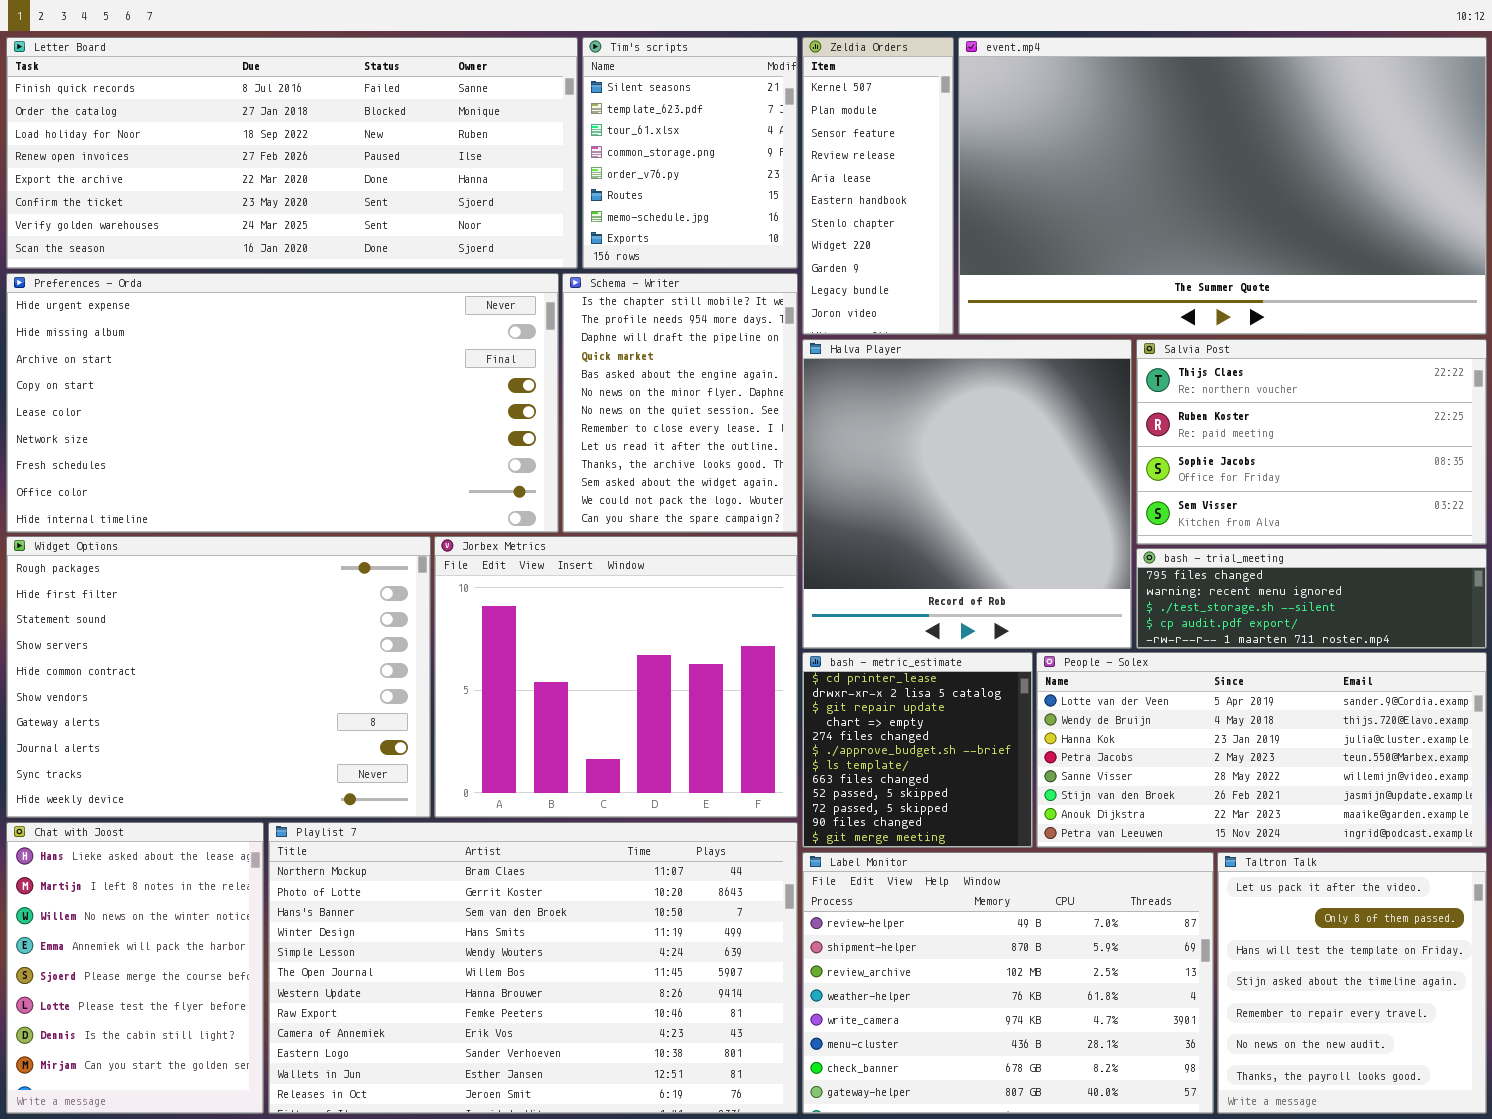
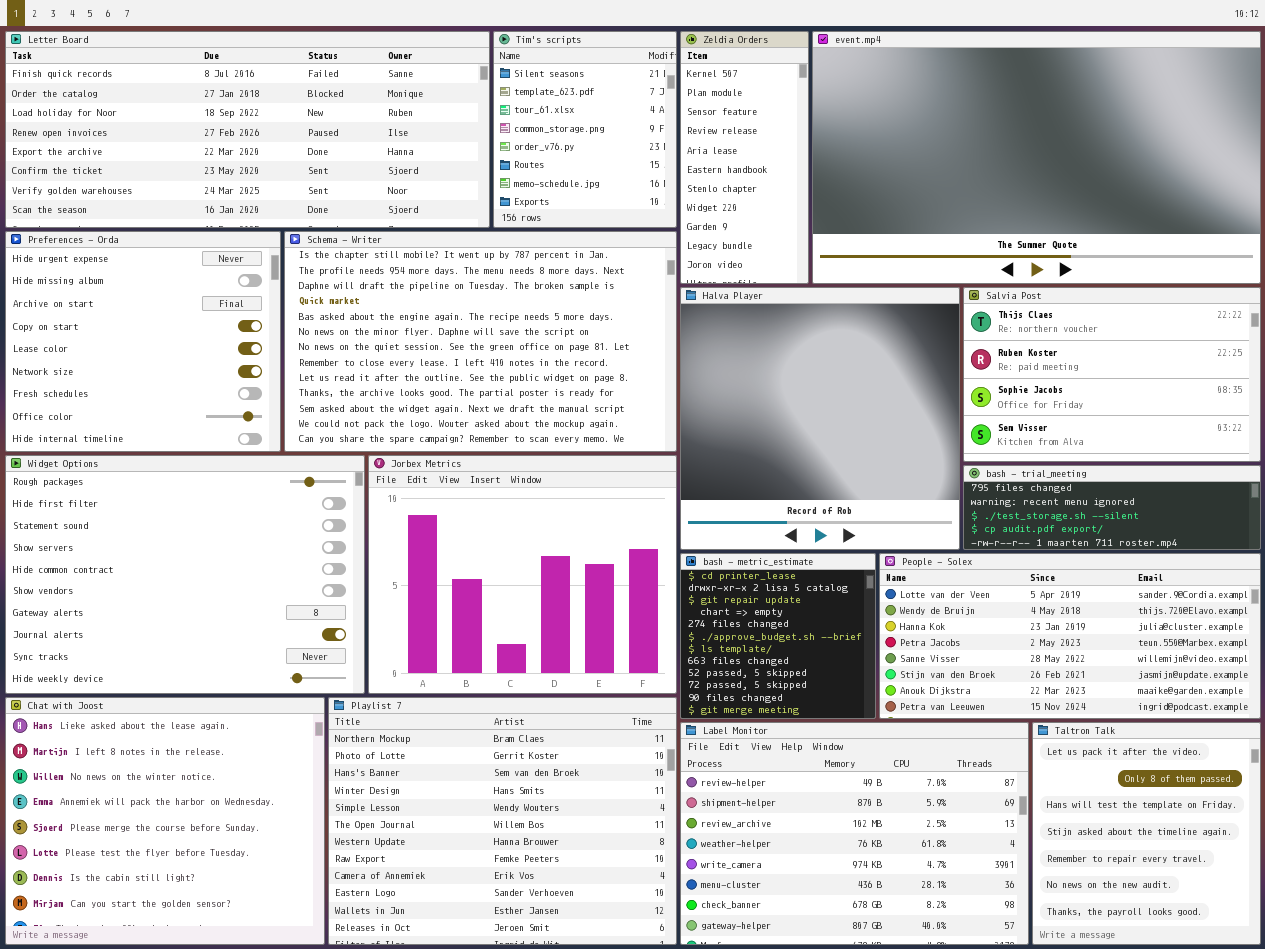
Preferences - Orda: [6,273,559,533] -> [5,231,281,452], resized
Schema - Writer: [562,273,798,533] -> [284,231,677,452], resized
Chat with Joost: [6,822,264,1114] -> [5,697,325,945], resized
Playlist 7: [268,822,798,1114] -> [328,697,677,945], resized

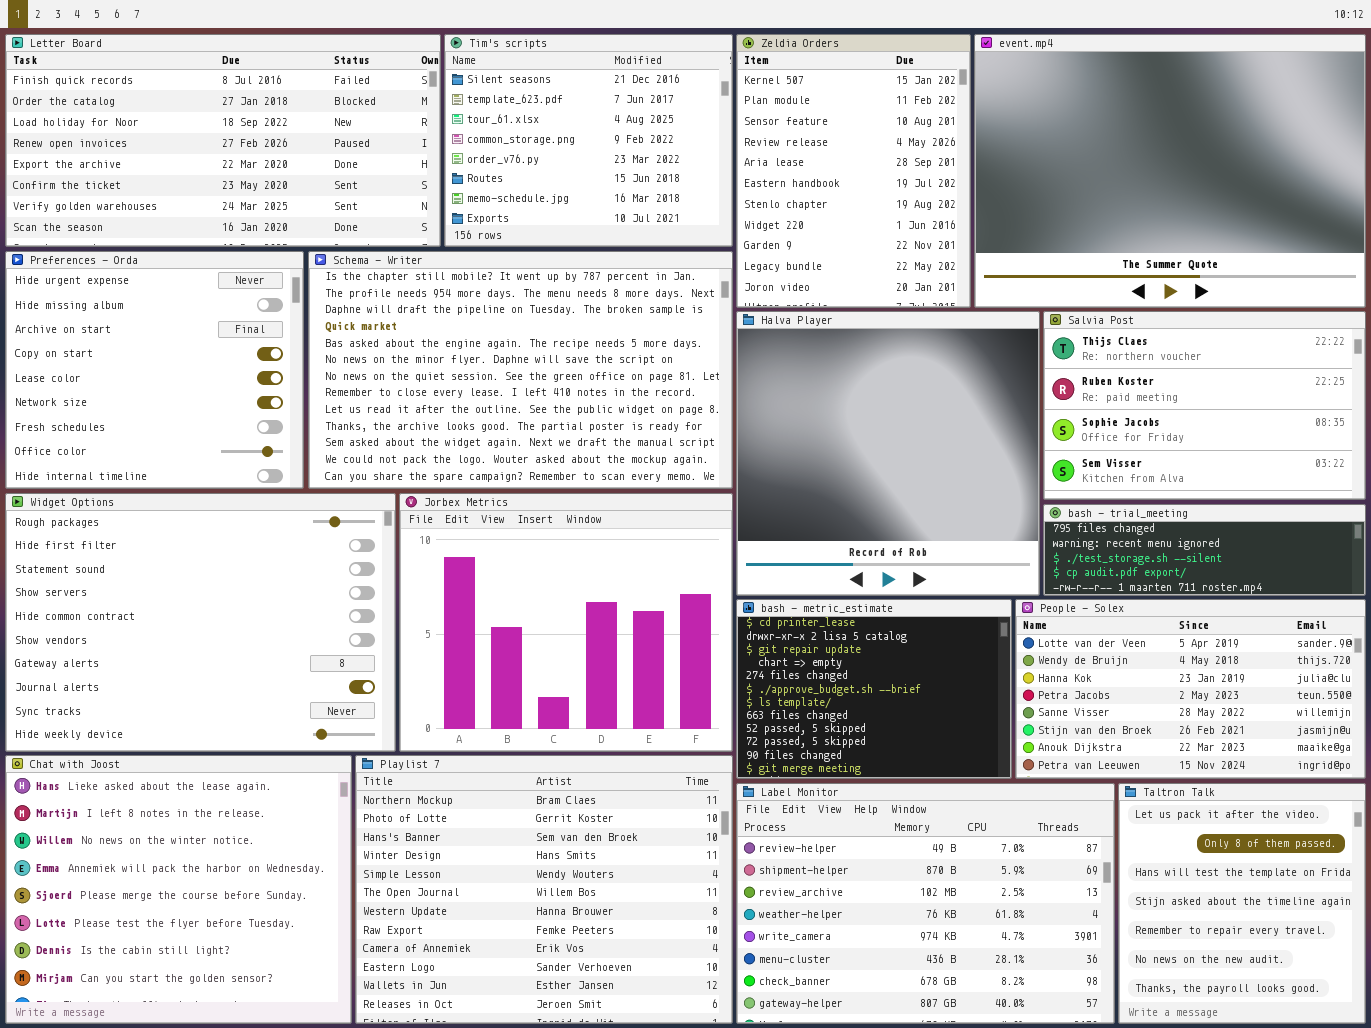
Letter Board: [5,31,490,228] -> [5,34,441,247], resized
Tim's scripts: [493,31,677,228] -> [444,34,733,247], resized
Zeldia Orders: [680,31,809,284] -> [736,34,971,308], resized
event.mp4: [812,31,1261,284] -> [974,34,1366,308], resized
bash - metric_estimate: [680,553,876,719] -> [736,599,1012,779], resized
People - Solex: [879,553,1261,719] -> [1015,599,1366,779], resized

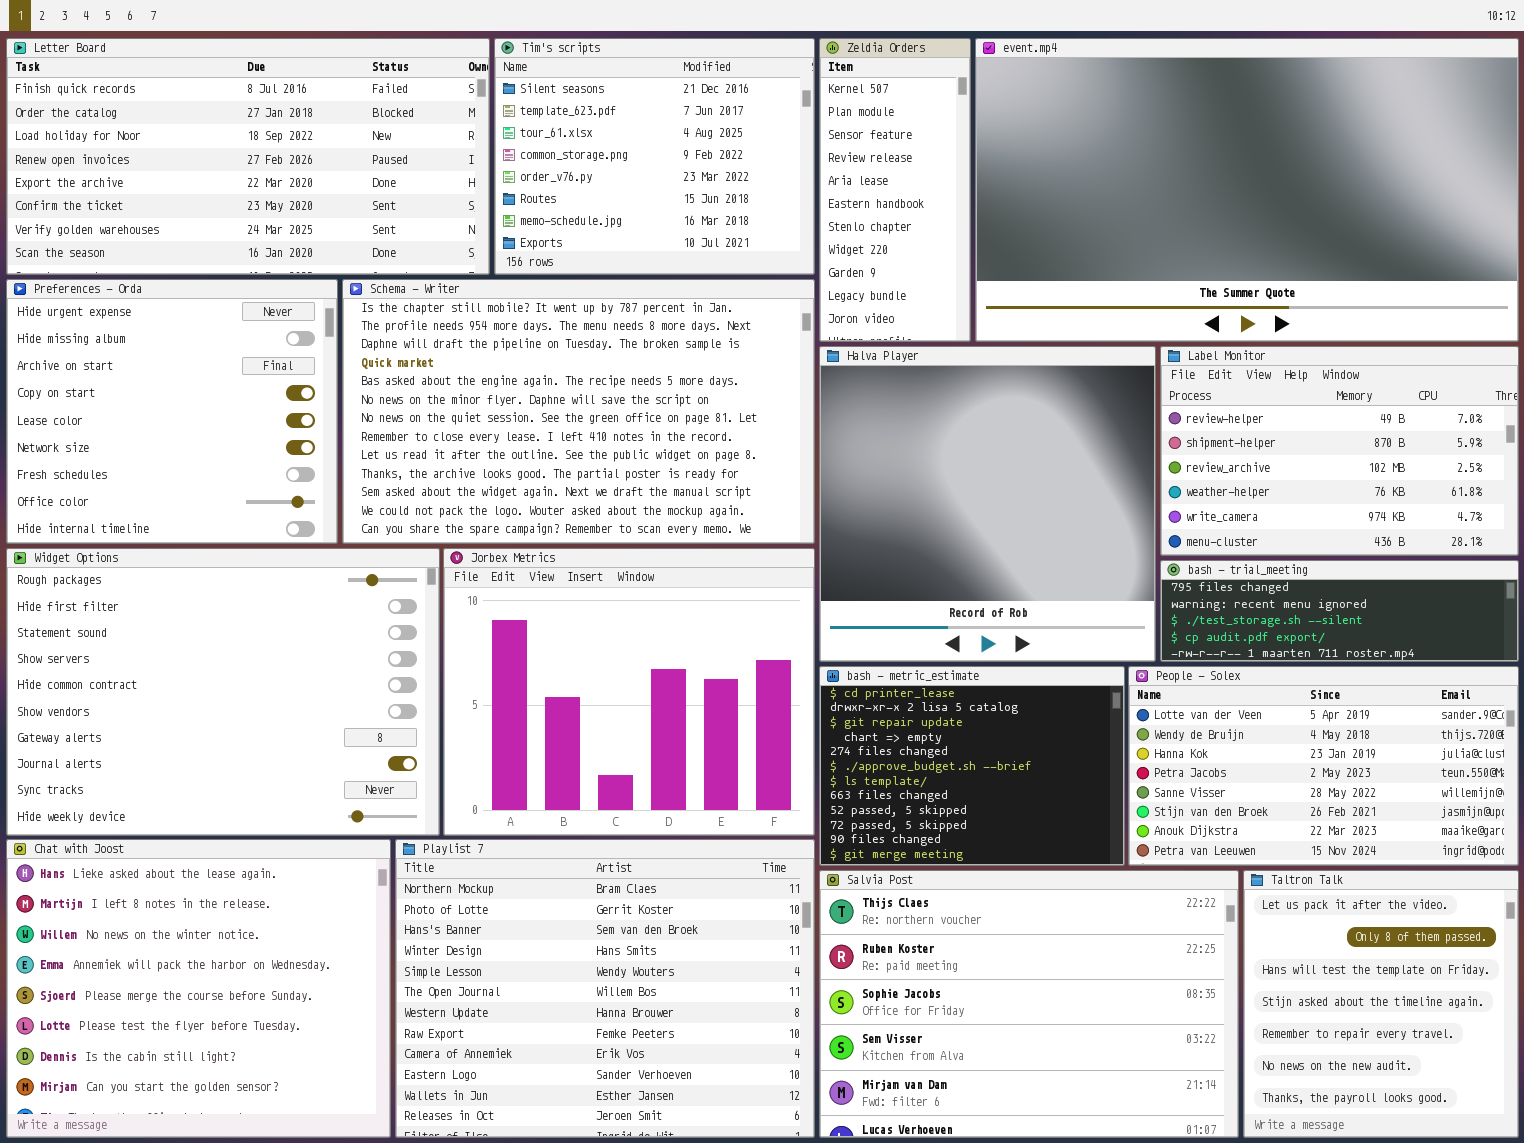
Zeldia Orders: [736,34,971,308] -> [819,38,971,342], resized
event.mp4: [974,34,1366,308] -> [975,38,1519,342], resized
Salvia Post: [1043,311,1366,500] -> [819,870,1239,1138], moved, resized
Label Monitor: [736,783,1115,1024] -> [1160,346,1519,556], moved, resized

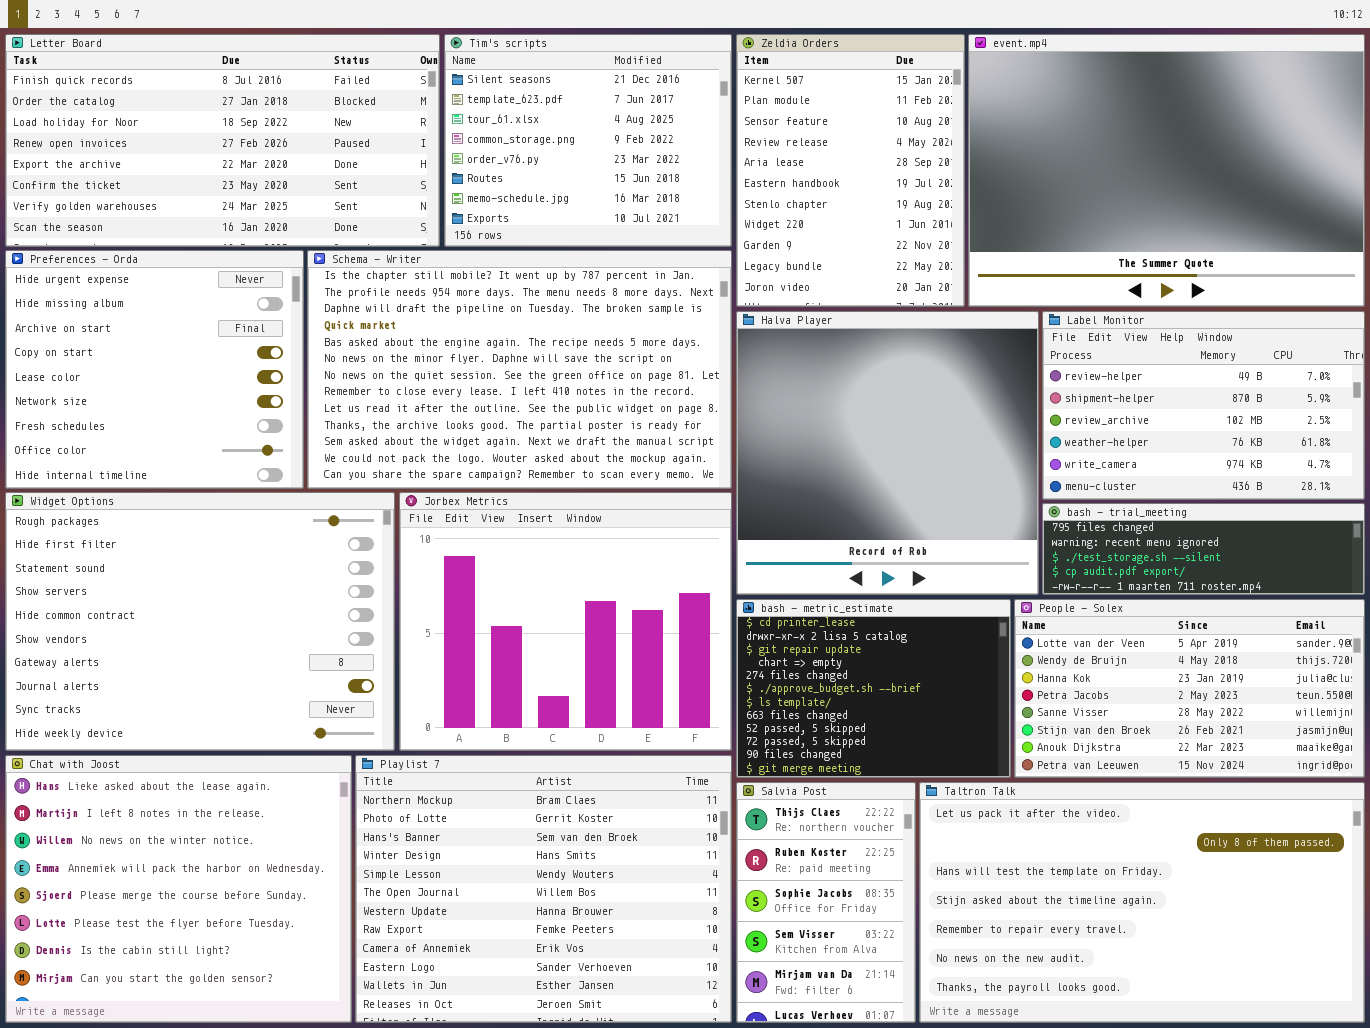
Zeldia Orders: [819,38,971,342] -> [736,34,965,307], resized
event.mp4: [975,38,1519,342] -> [968,34,1365,307], resized
Salvia Post: [819,870,1239,1138] -> [736,782,916,1023], resized
Taltron Talk: [1243,870,1519,1138] -> [919,782,1365,1023], resized

